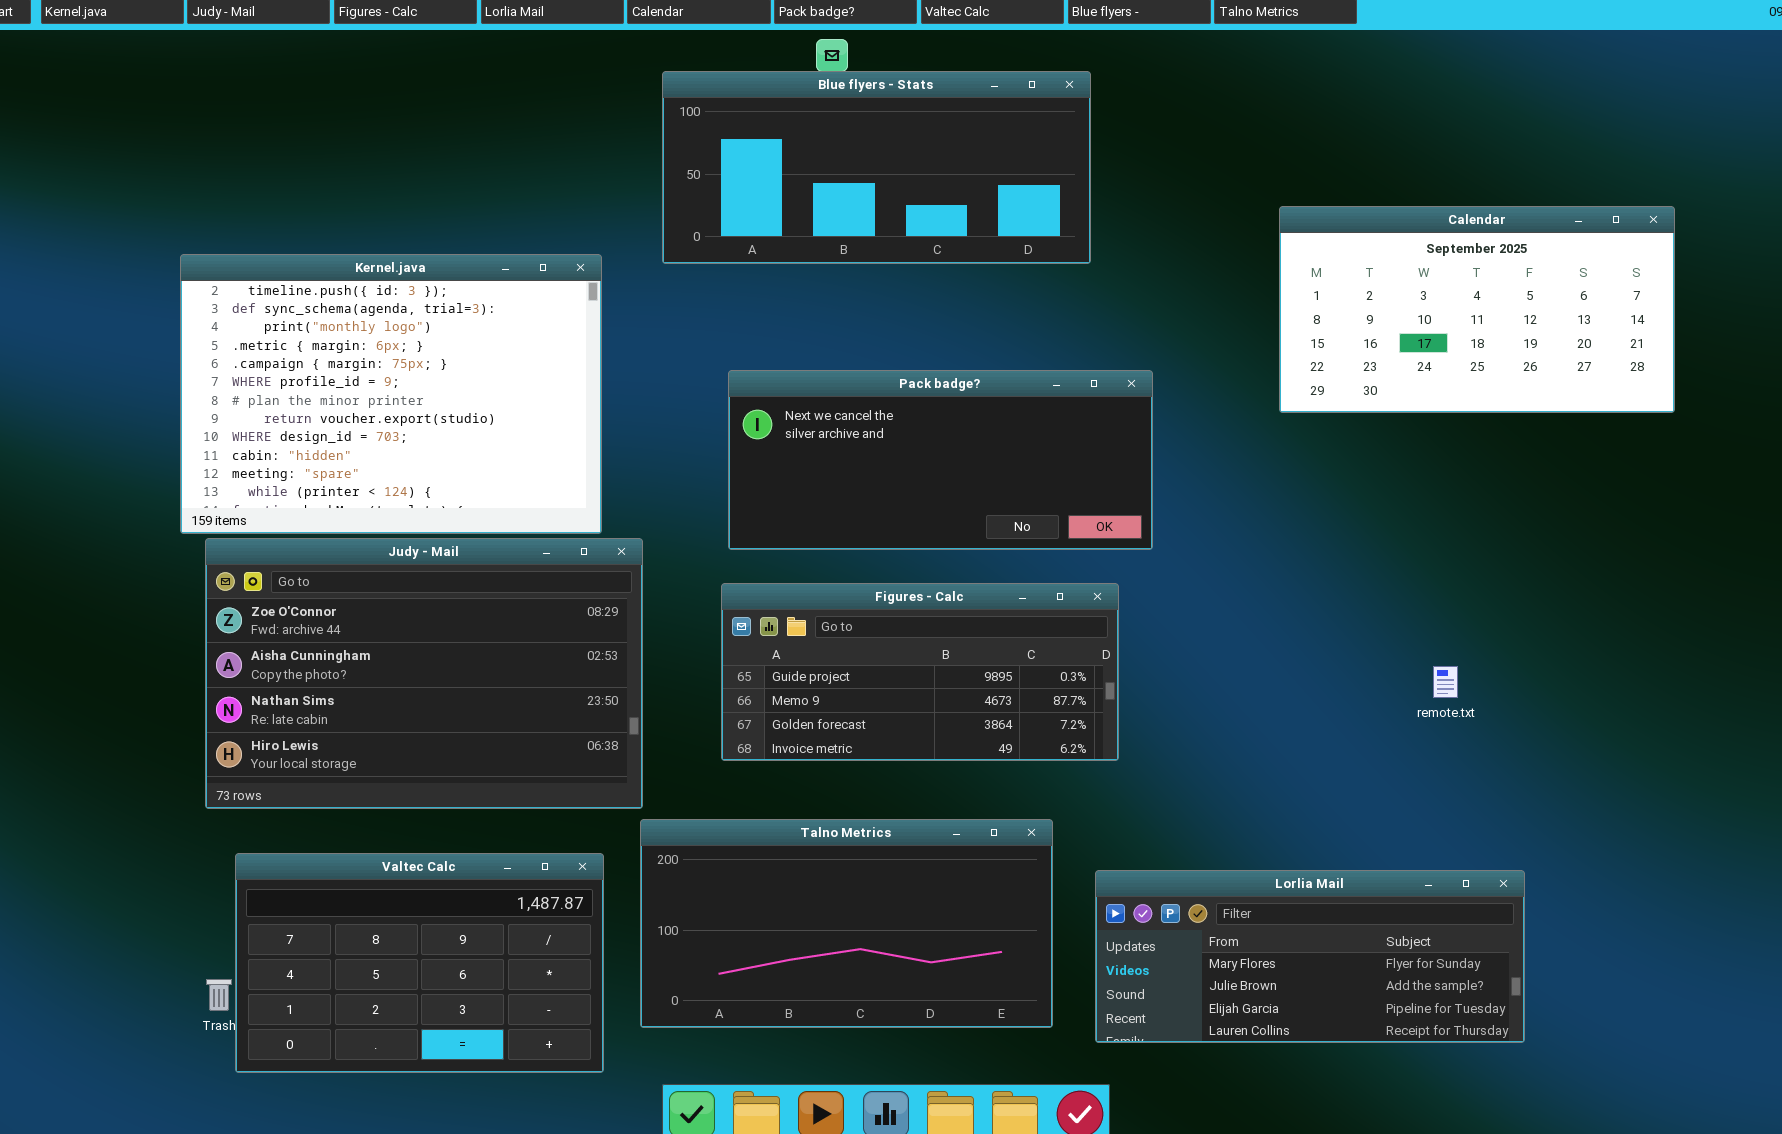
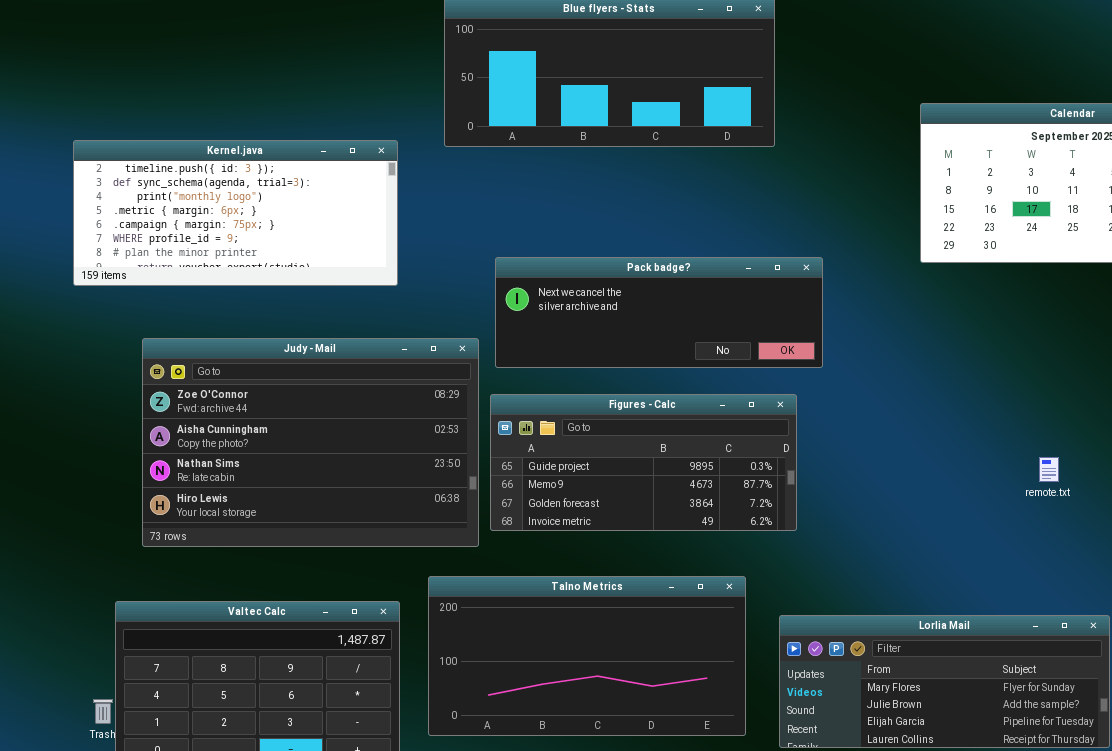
Kernel.java: [180,254,602,534] -> [73,140,398,286], resized
Pack badge?: [728,370,1153,550] -> [495,257,823,368], resized
Judy - Mail: [205,538,643,809] -> [142,338,479,547], moved

